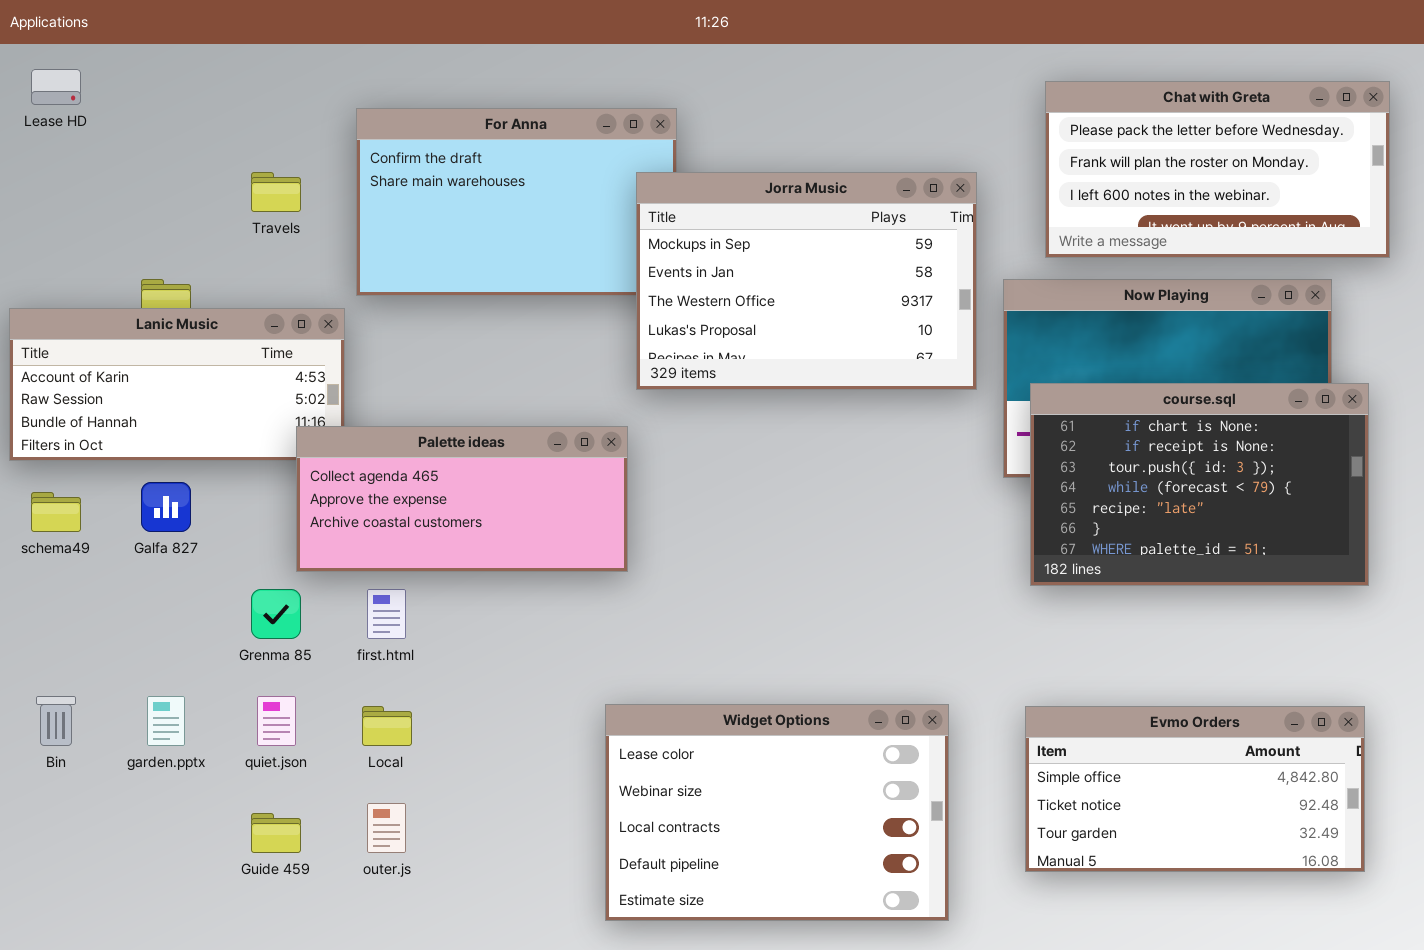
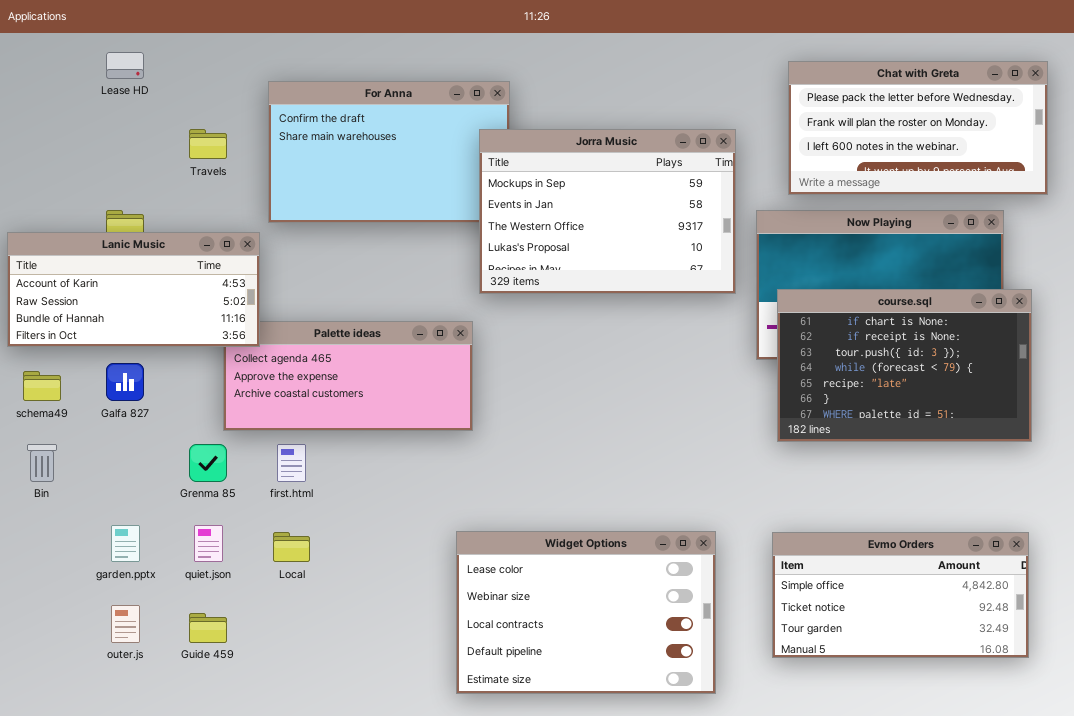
Lease HD: [31,69,81,105] -> [106,52,144,79], moved
Lanic Music: [9,308,345,461] -> [7,232,260,347], raised
Bin: [36,696,76,746] -> [27,444,57,482], moved
outer.js: [367,803,406,853] -> [111,605,140,643], moved

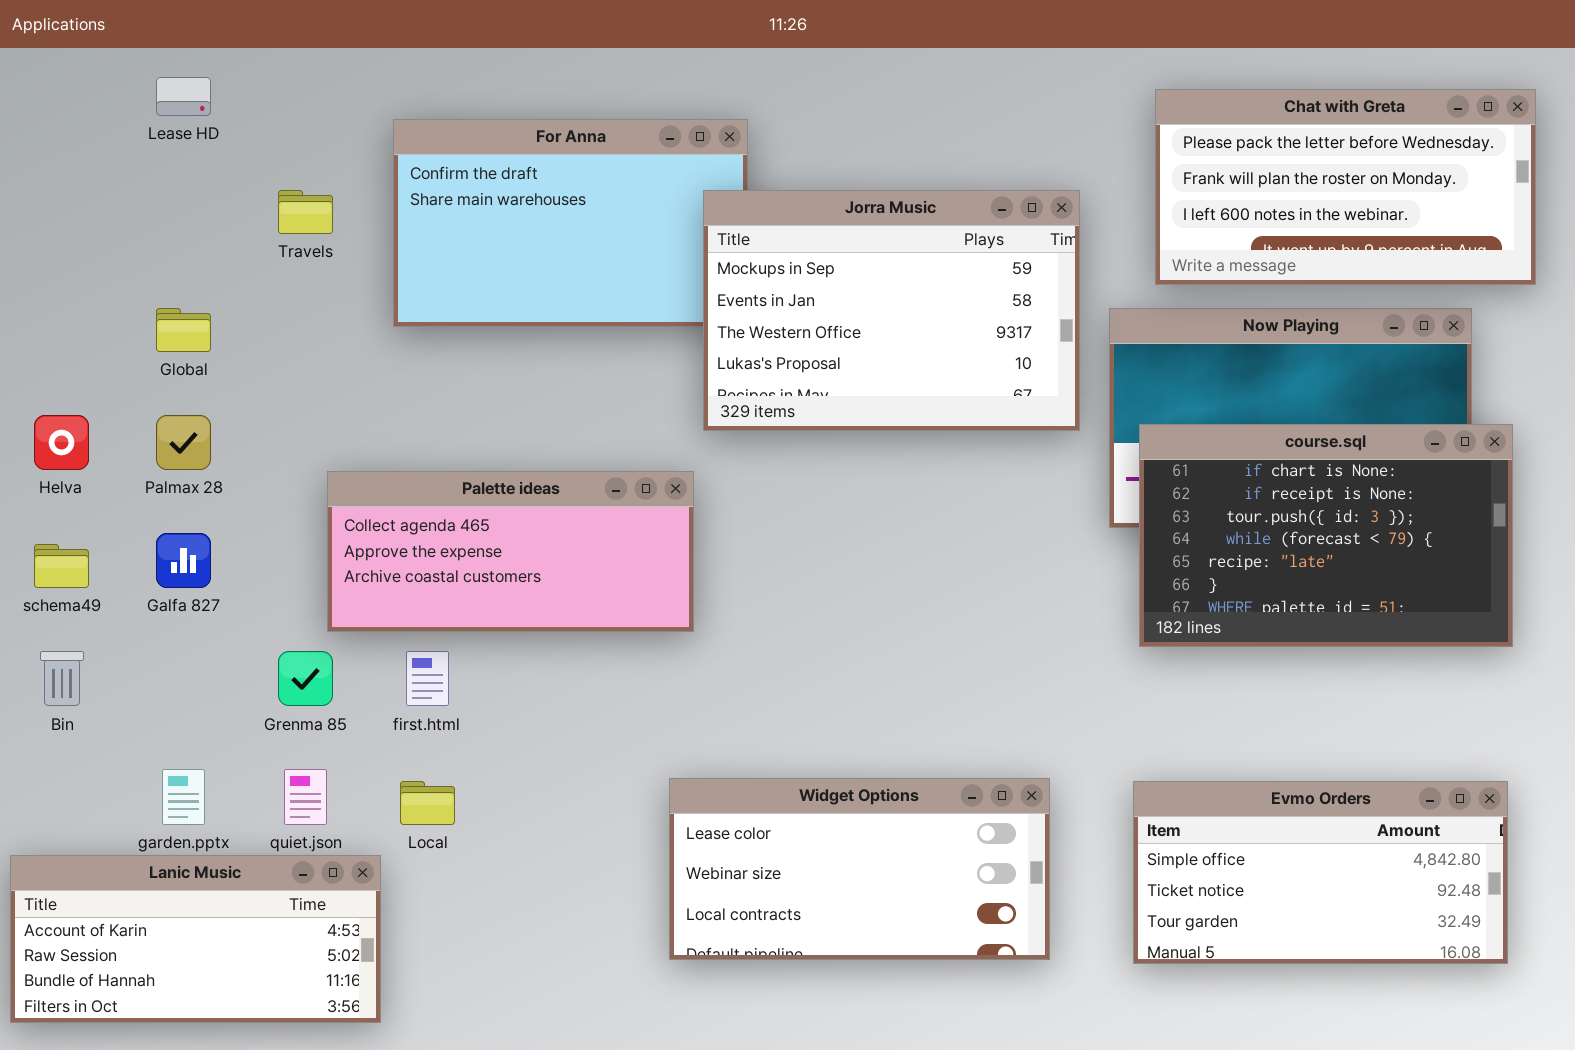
Lanic Music: [7,232,260,347] -> [10,855,381,1023], moved
Widget Options: [456,531,716,694] -> [669,778,1050,960], resized

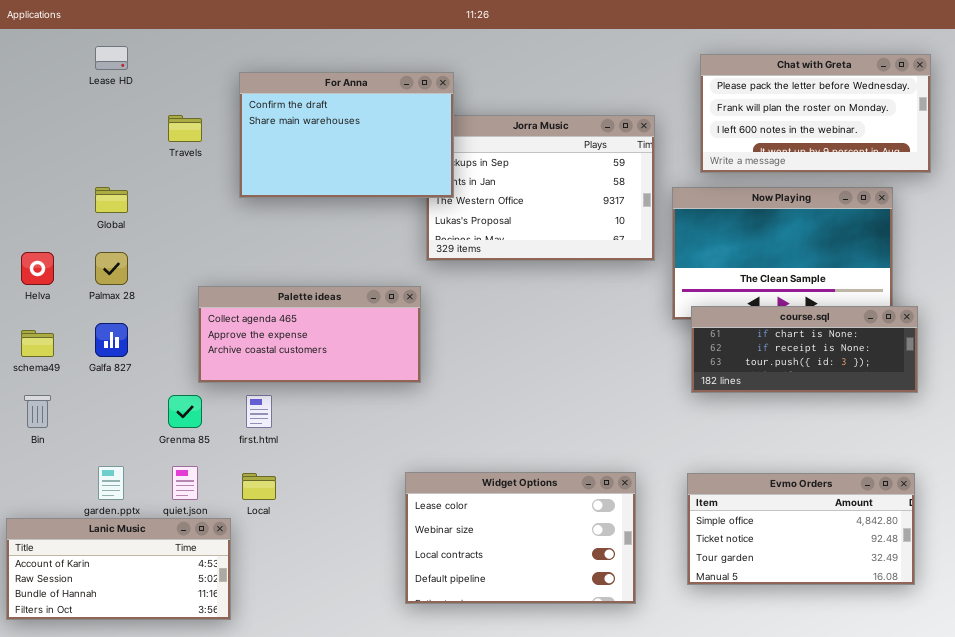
For Anna: [393,119,748,327] -> [239,72,454,198], raised
course.sql: [1139,424,1513,647] -> [691,306,918,393], resized
Widget Options: [669,778,1050,960] -> [405,472,636,604], resized

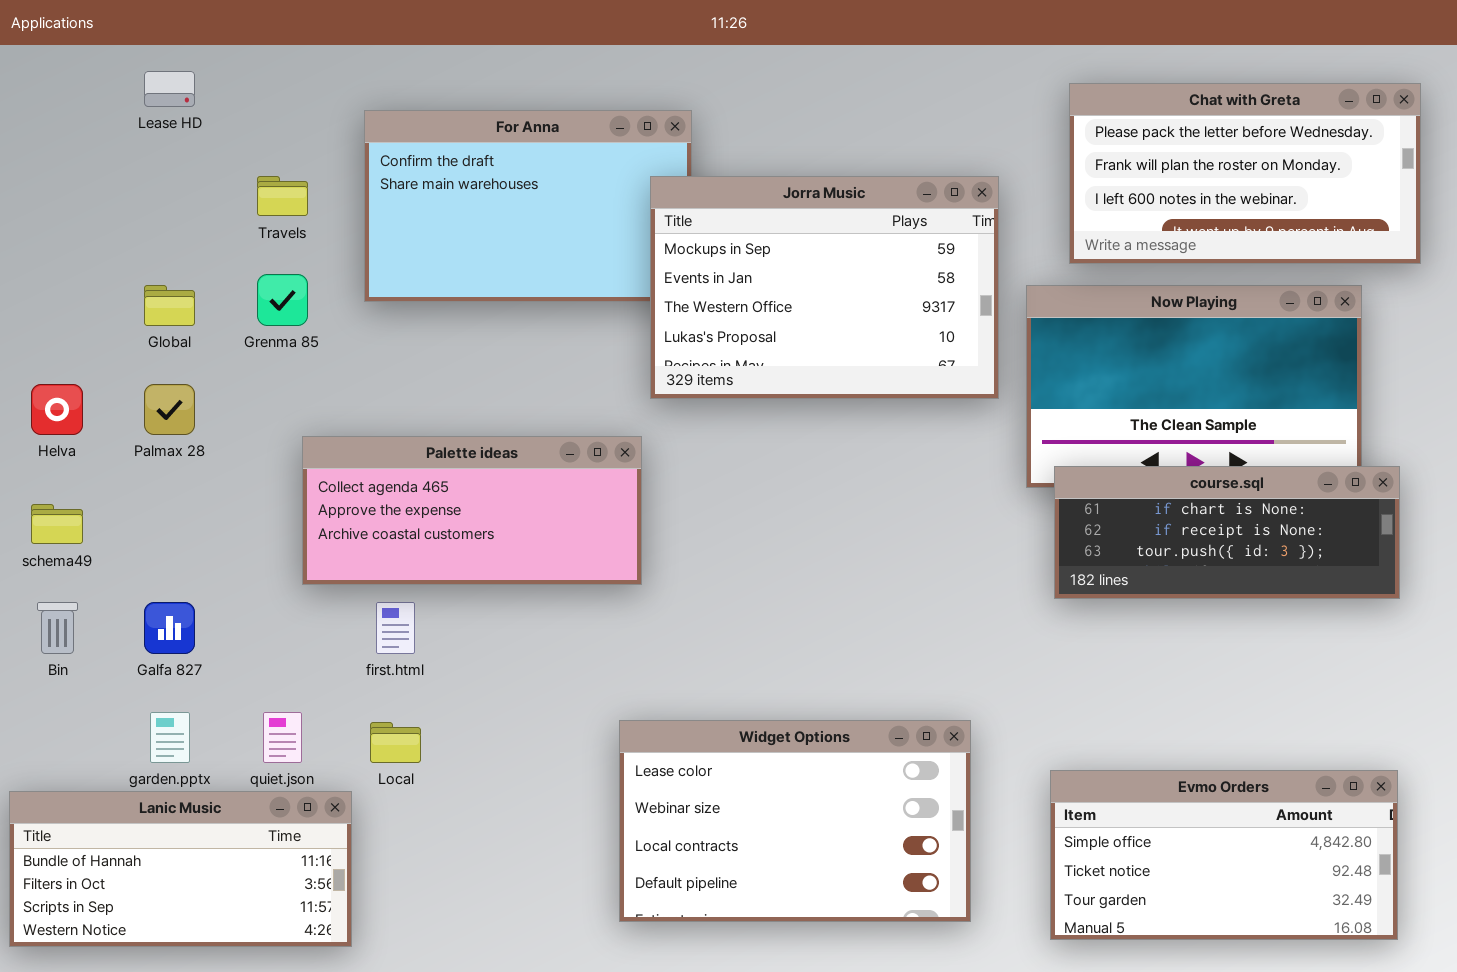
Jorra Music: [426,115,655,261] -> [650,176,999,399], raised
Galfa 827: [95,323,128,357] -> [144,602,195,654], moved
Grenma 85: [168,395,202,428] -> [257,274,308,326], moved
Evmo Orders: [687,473,915,585] -> [1050,770,1398,940], moved
Lanic Music: [6,518,231,620] -> [9,791,352,947], scrolled down 2 rows

